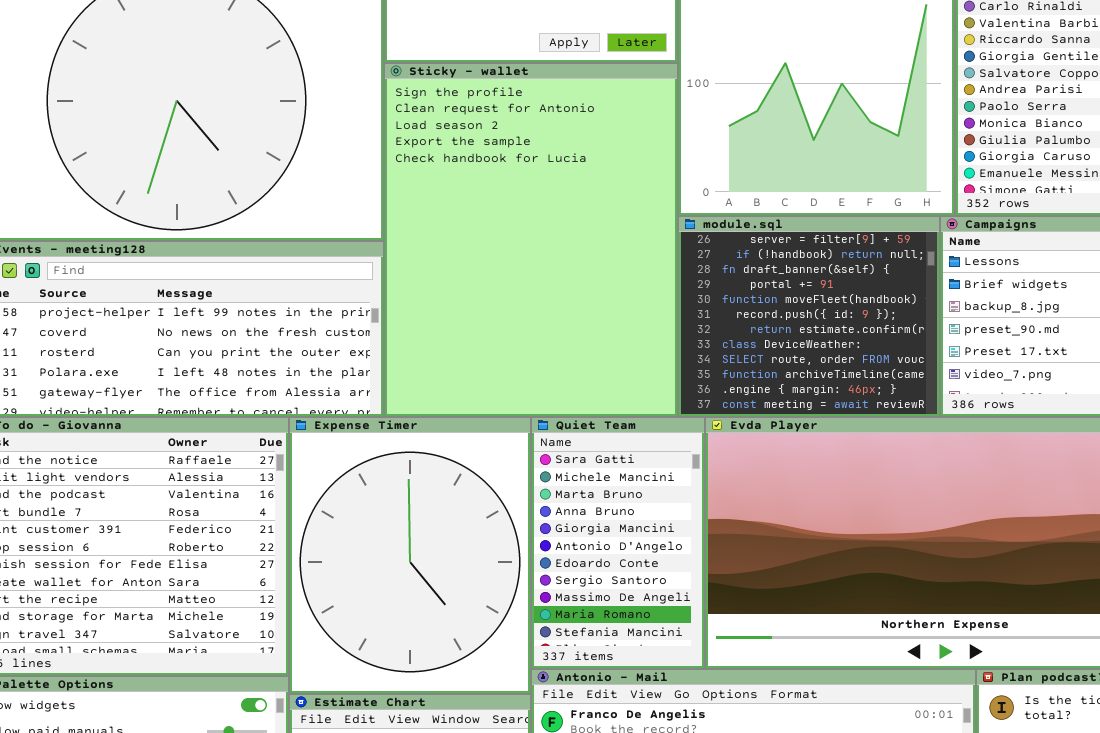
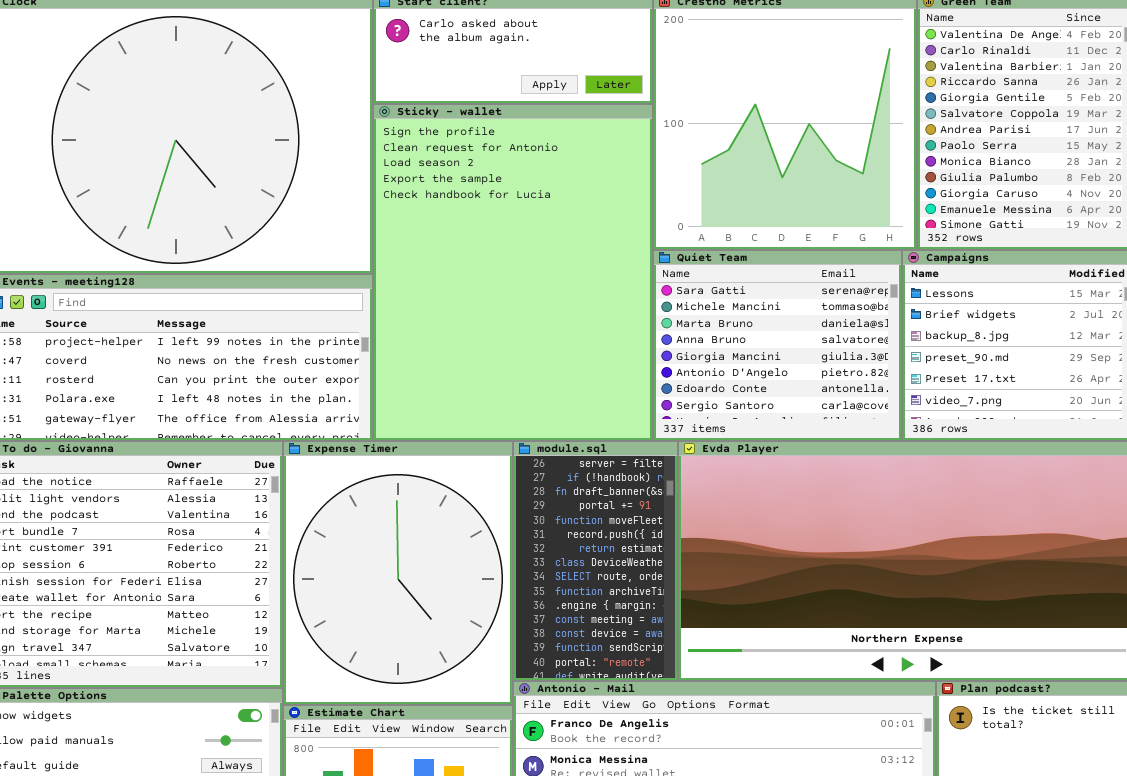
module.sql: [678,216,940,417] -> [513,441,678,681], moved, resized
Quiet Team: [531,417,705,669] -> [653,250,902,441], moved, resized

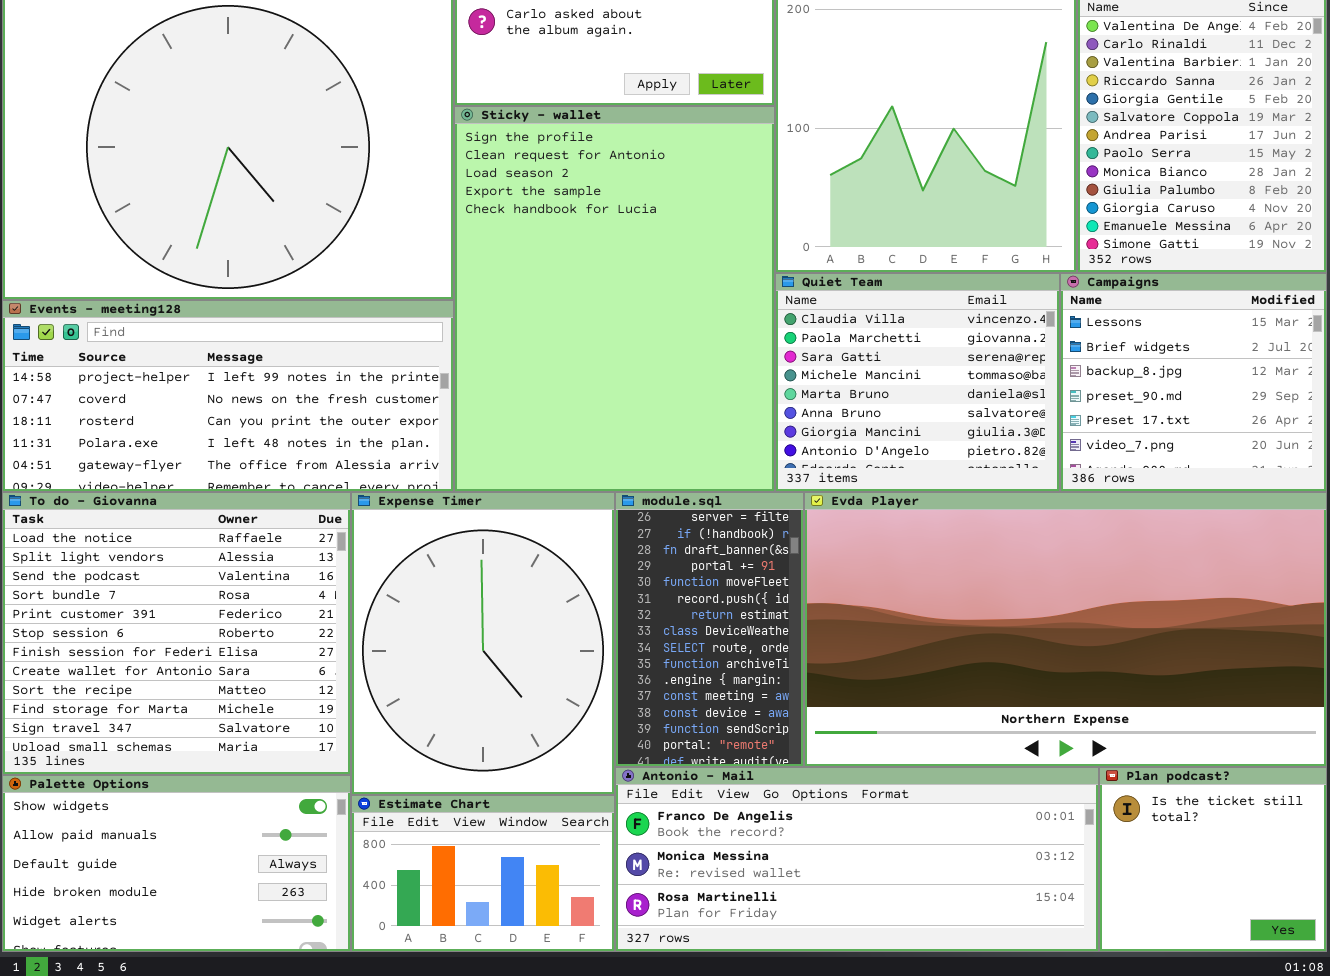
Quiet Team: [653,250,902,441] -> [775,273,1060,492], scrolled up 2 rows

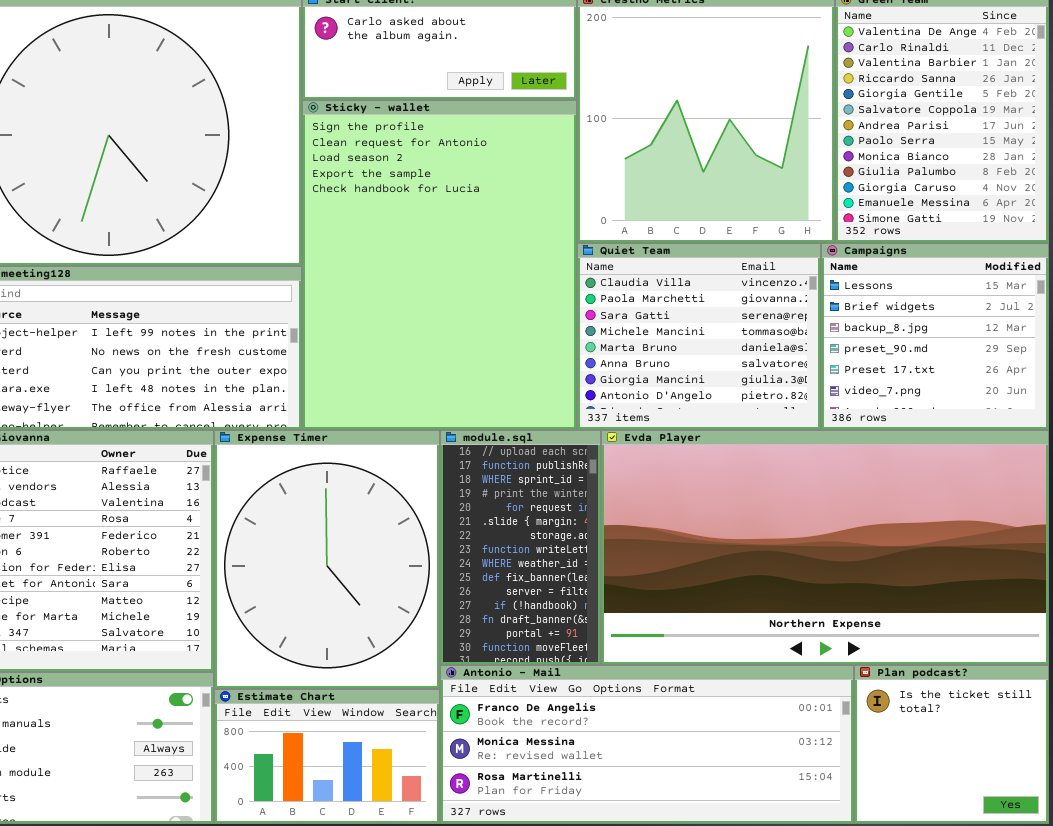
module.sql: [615,492,804,767] -> [440,430,601,665], scrolled up 10 rows

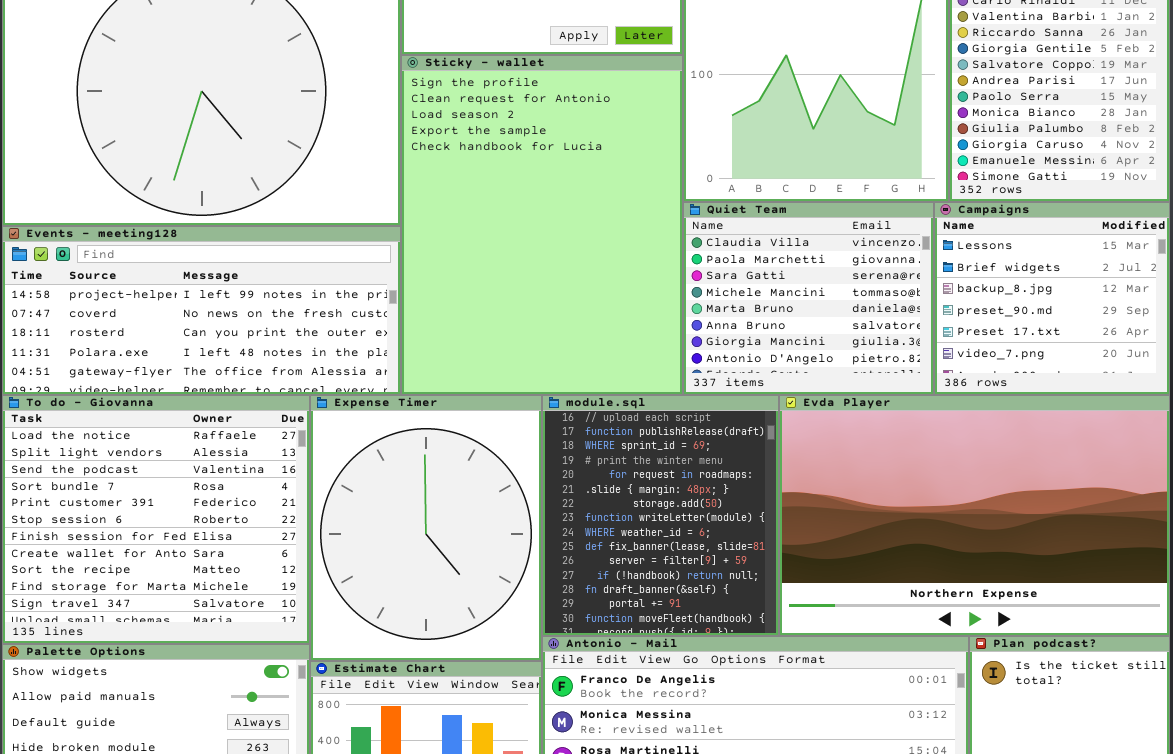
module.sql: [440,430,601,665] -> [542,395,779,636], resized
Evda Player: [601,430,1049,665] -> [779,395,1170,636], resized

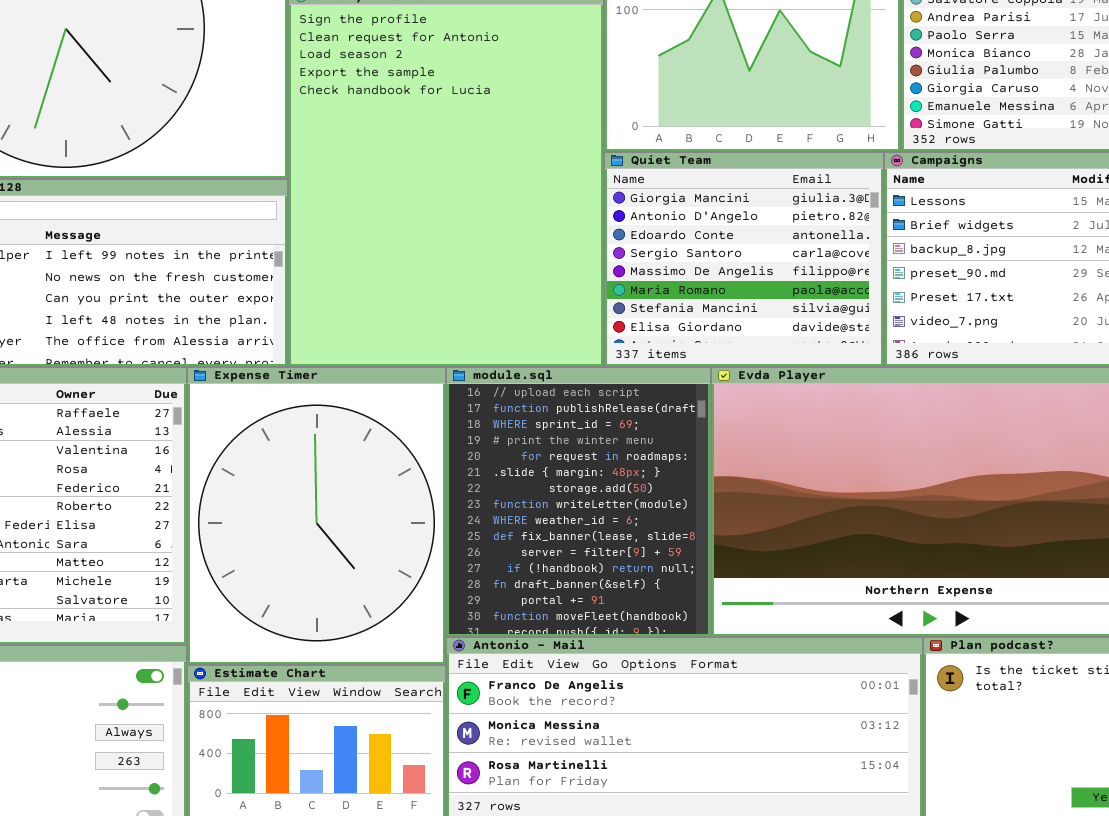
Quiet Team: [683,202,934,395] -> [604,152,884,367], scrolled down 6 rows

